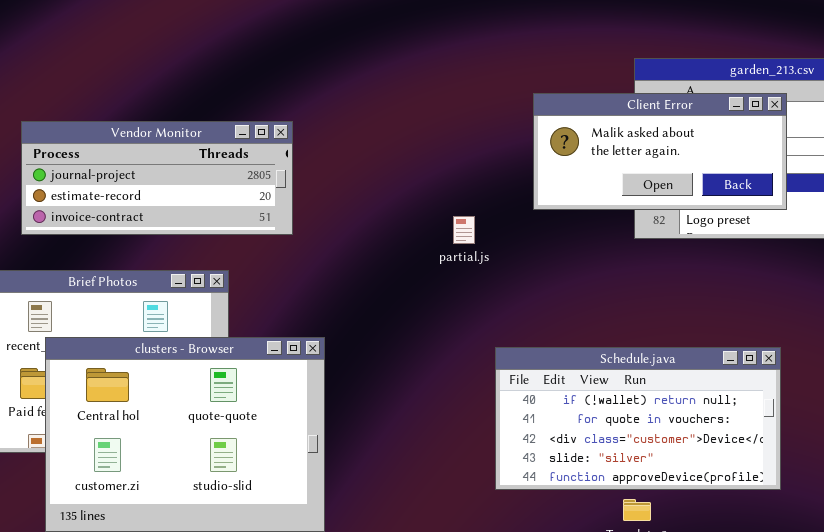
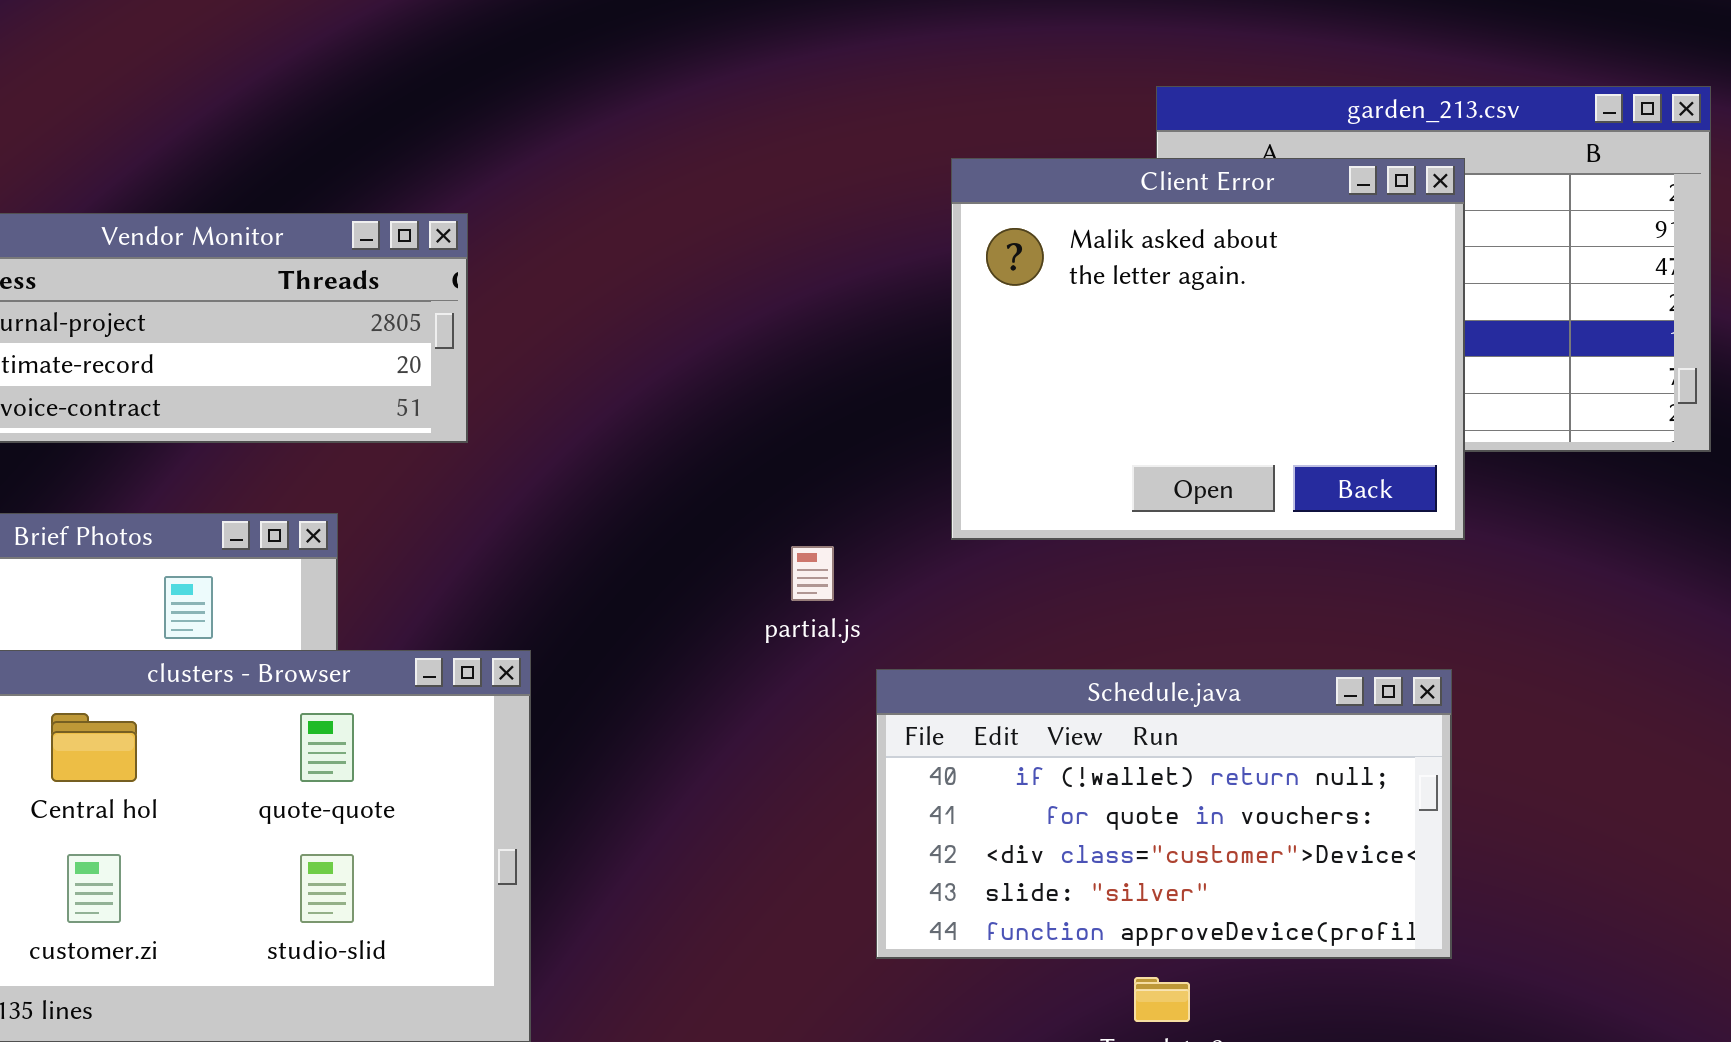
Client Error: [533,93,787,210] -> [951,158,1465,540], resized
partial.js: [453,216,475,244] -> [791,546,834,601], moved

